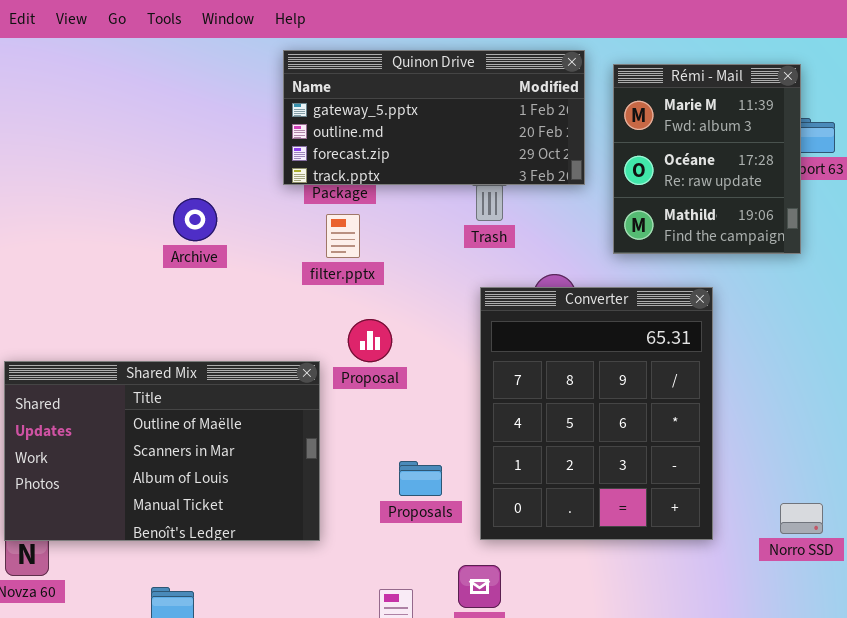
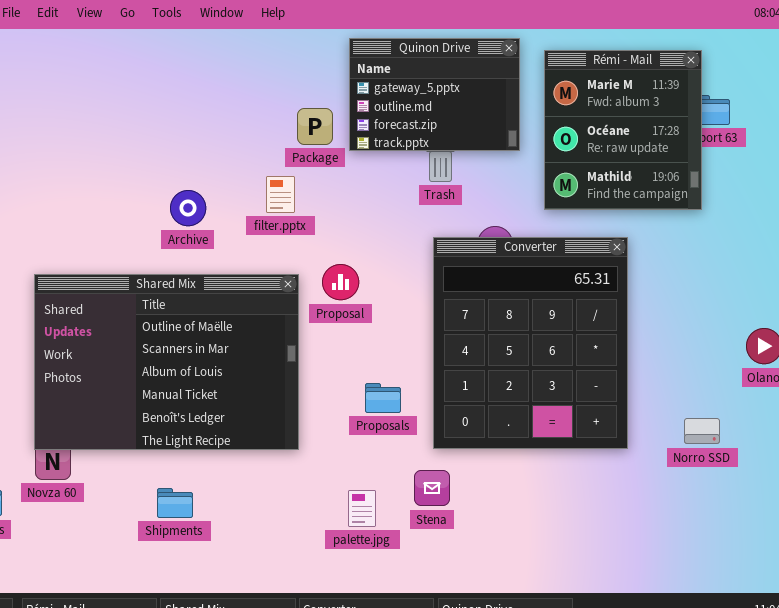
Quinon Drive: [283,50,585,185] -> [349,38,520,151], resized
Archive: [173,198,217,241] -> [170,190,206,226], moved
filter.pptx: [326,214,360,258] -> [266,176,295,213], moved
Shared Mix: [4,361,320,541] -> [34,274,299,450], resized

